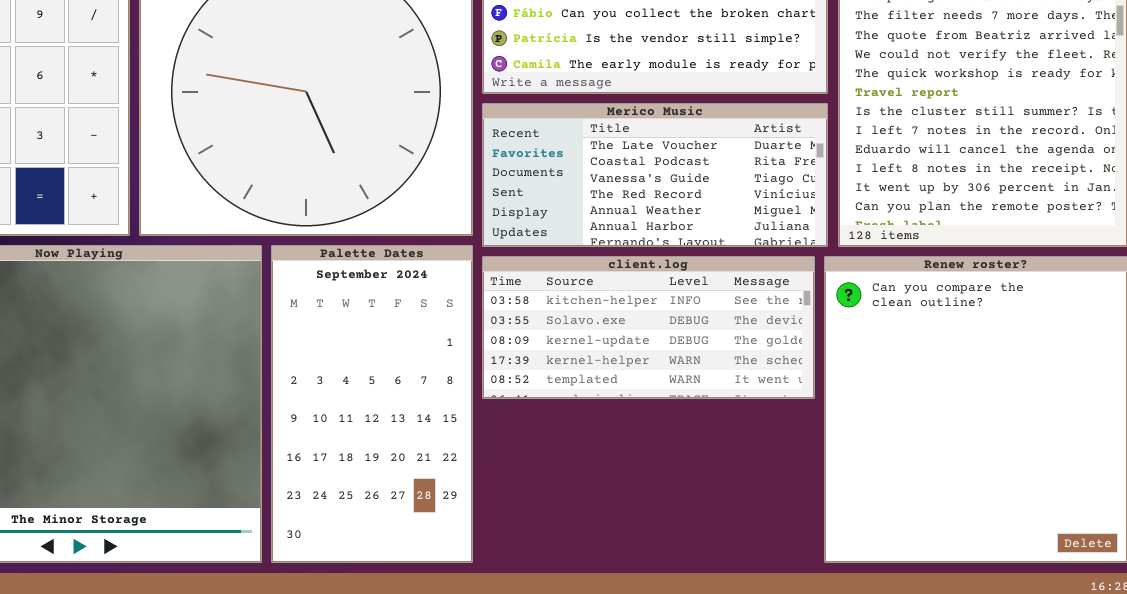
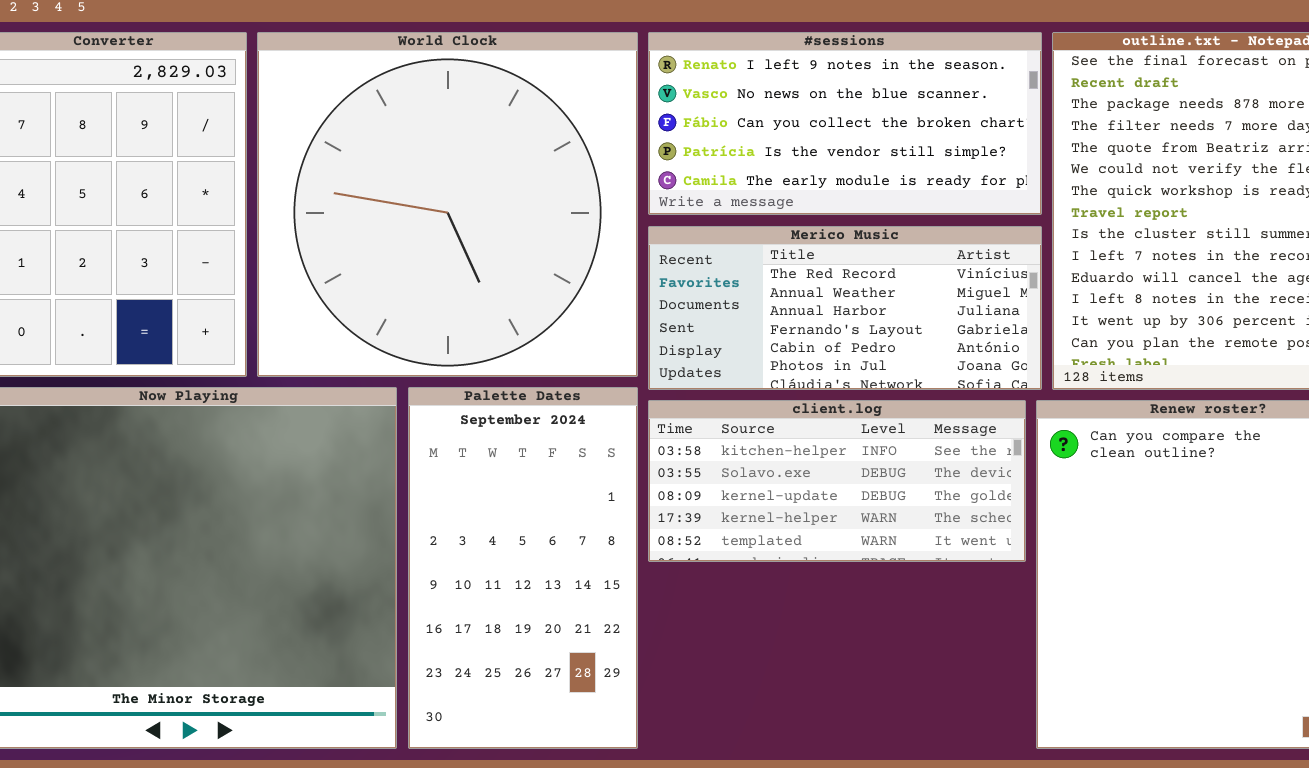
Merico Music: [482,103,828,247] -> [648,226,1042,390], scrolled down 3 rows

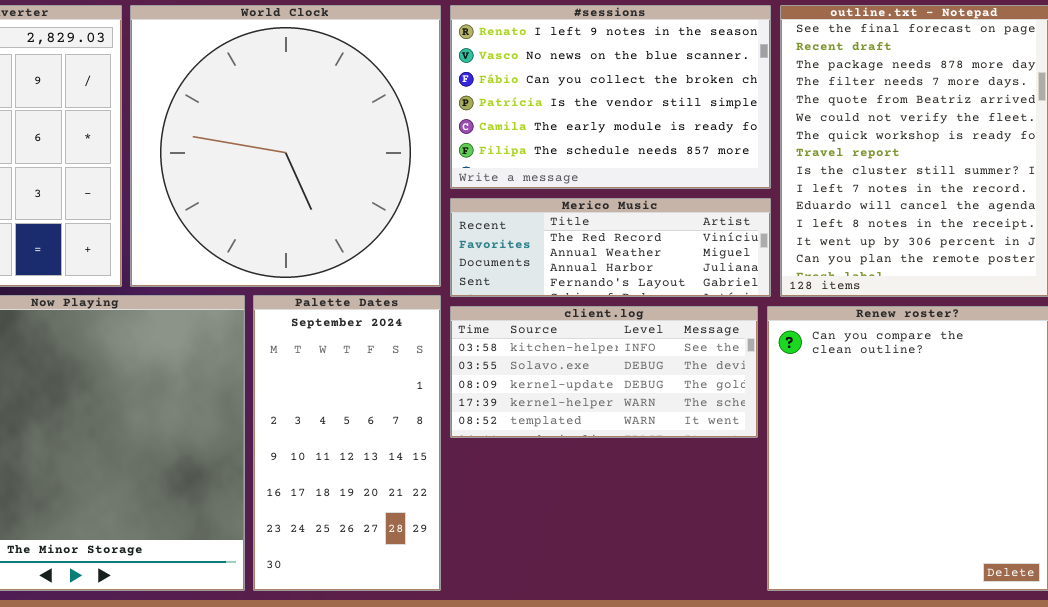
#sessions: [648,32,1042,215] -> [450,5,771,189], resized
Merico Music: [648,226,1042,390] -> [450,198,771,297], resized

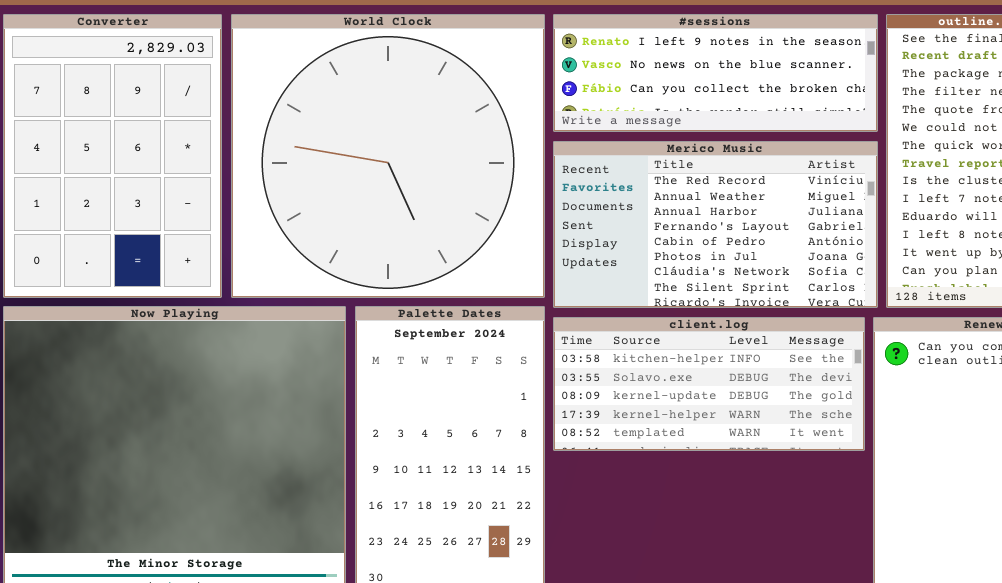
#sessions: [450,5,771,189] -> [553,14,878,132], resized
Merico Music: [450,198,771,297] -> [553,141,878,308], resized

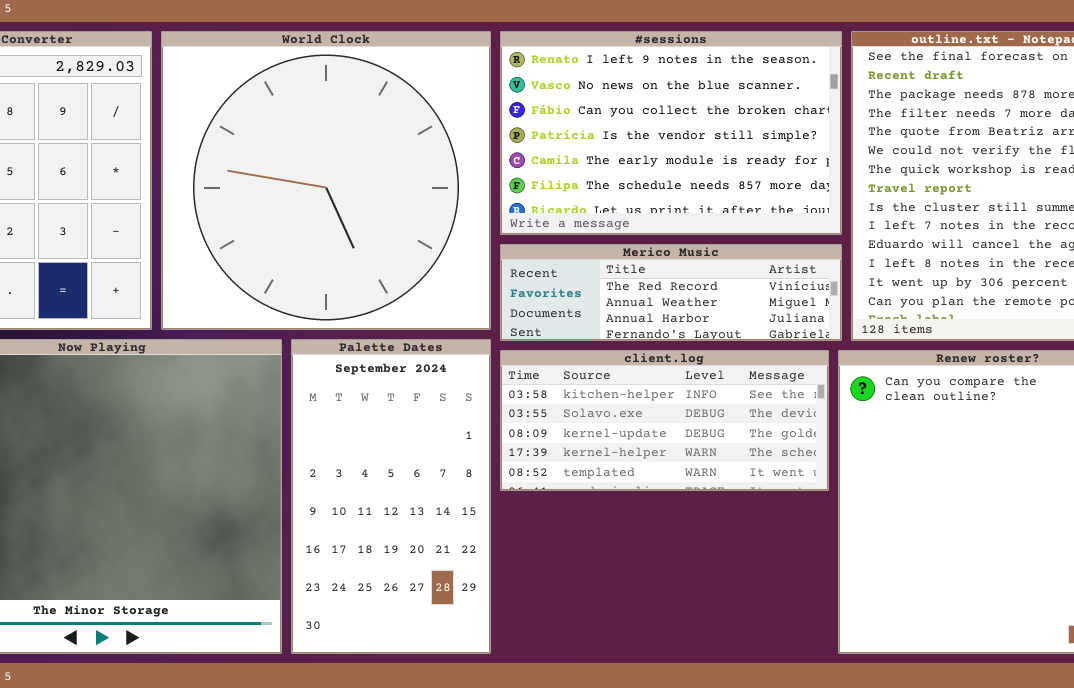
#sessions: [553,14,878,132] -> [500,31,842,235], resized
Merico Music: [553,141,878,308] -> [500,244,842,341], resized

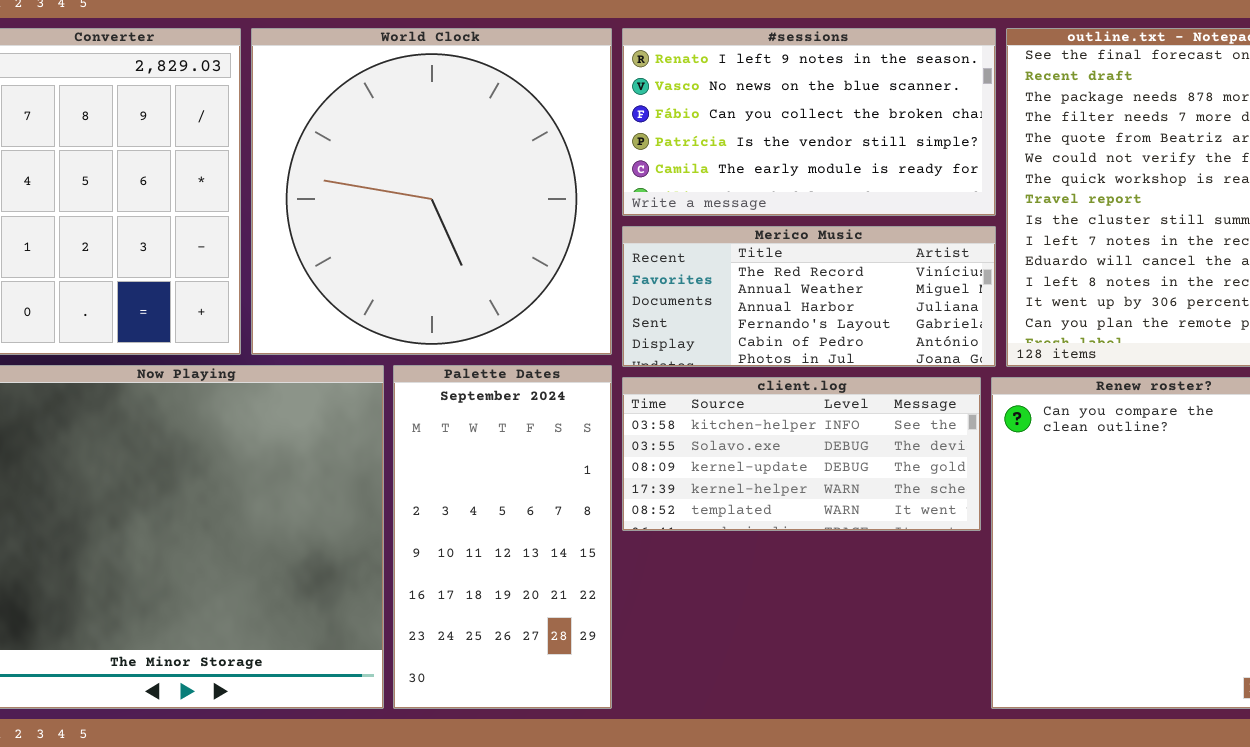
#sessions: [500,31,842,235] -> [622,28,996,216], resized
Merico Music: [500,244,842,341] -> [622,226,996,367], resized

